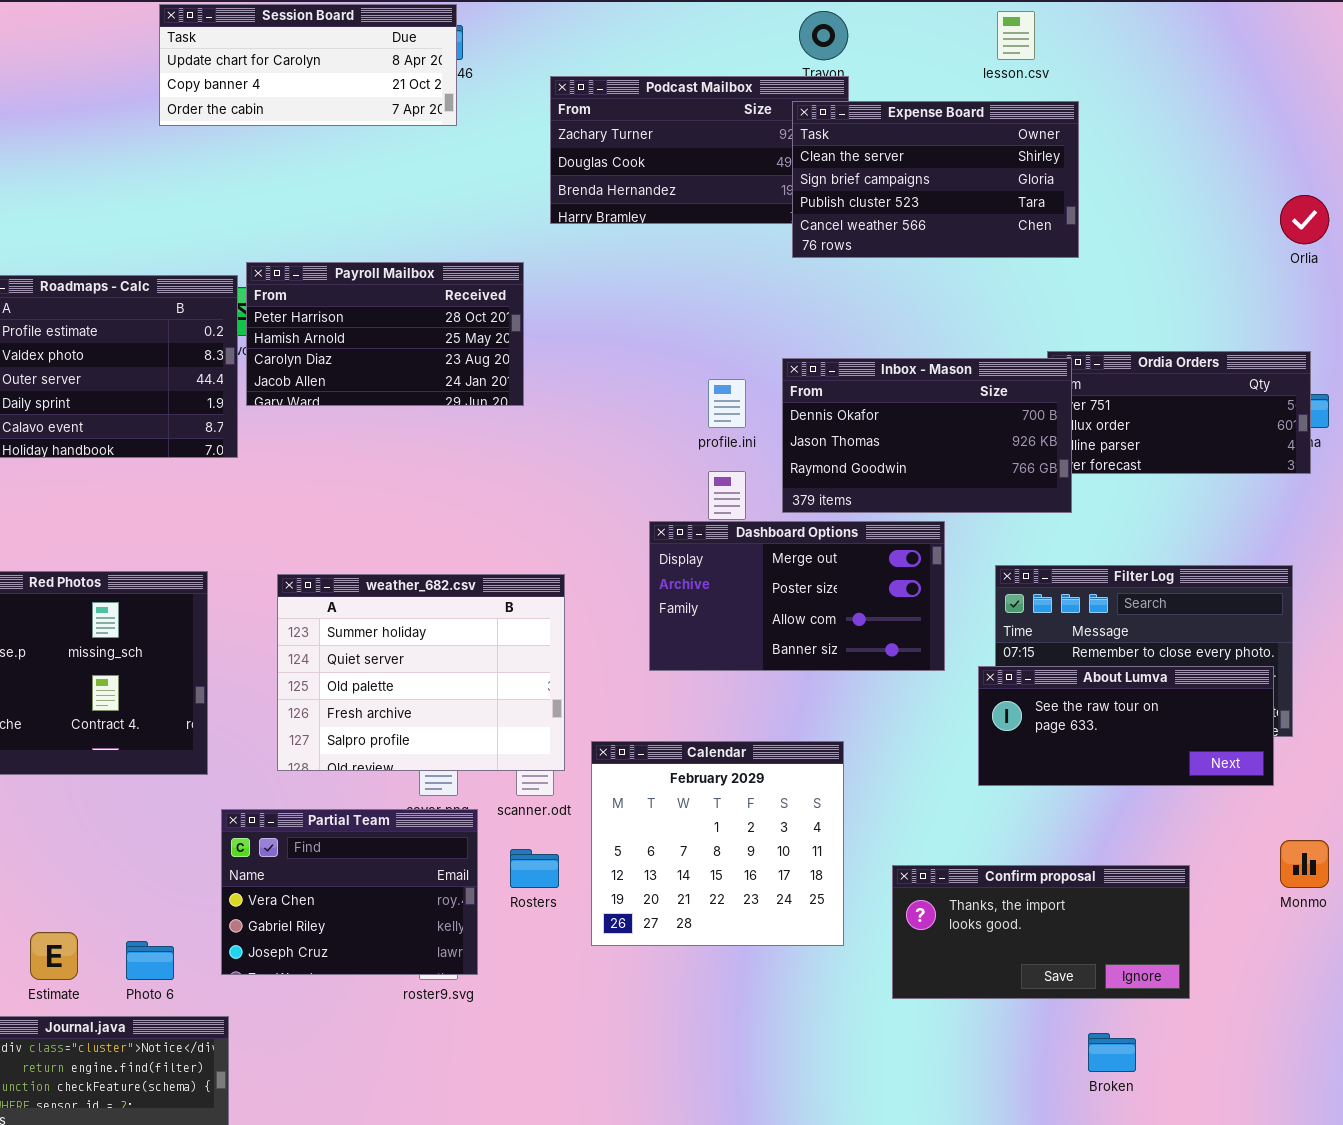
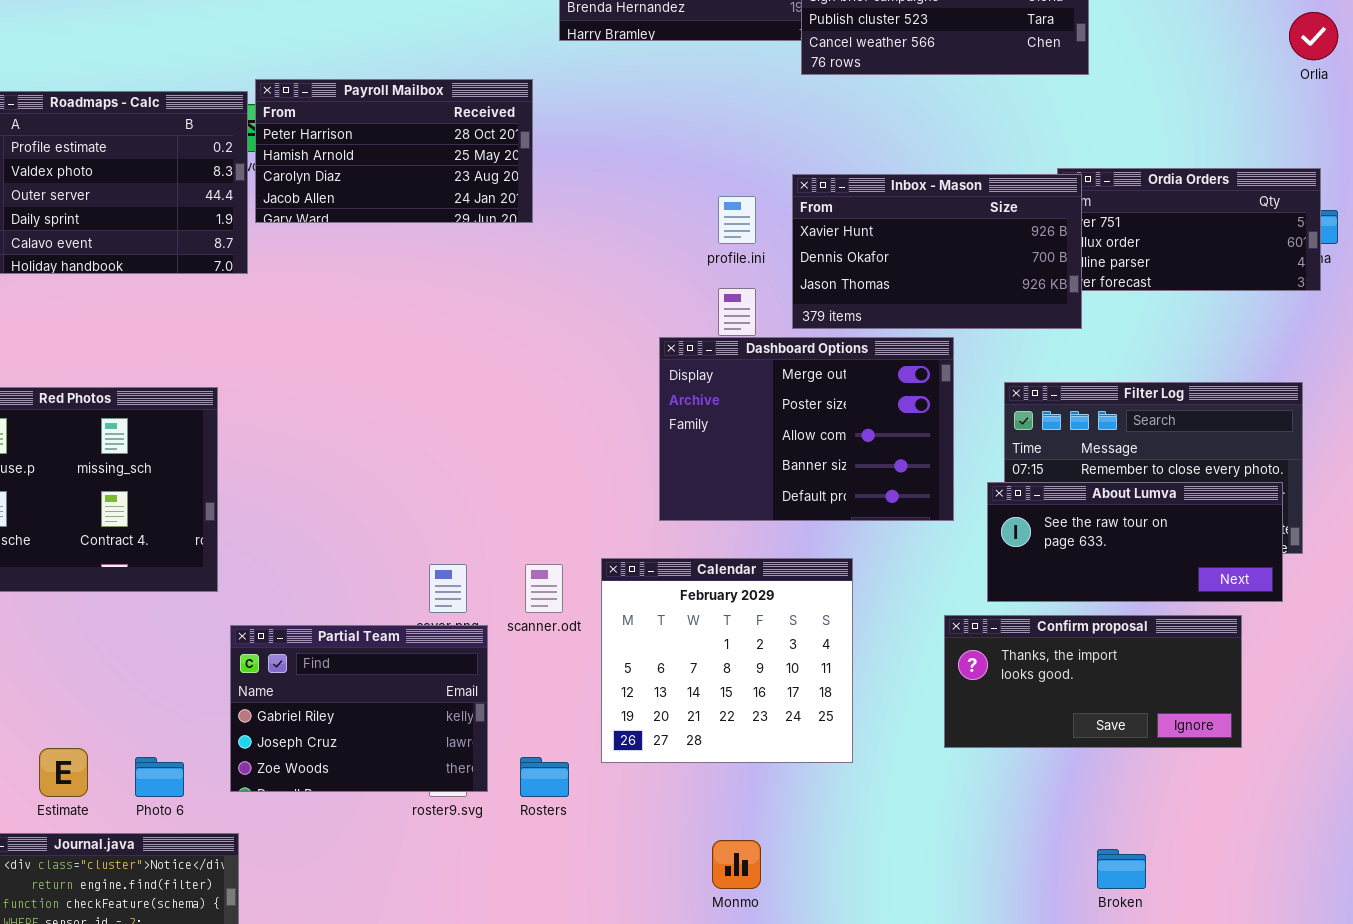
Inbox - Mason: [782,358,1072,513] -> [792,174,1082,329], scrolled up 1 row
Dashboard Options: [649,521,945,671] -> [659,337,954,521], resized
weather_682.csv: [277,574,565,771] -> none, closed
Partial Team: [221,809,478,975] -> [230,625,488,792], scrolled down 1 row
Monmo: [1280,840,1329,888] -> [712,840,761,889], moved
Rosters: [510,849,559,888] -> [520,757,569,797], moved
Confirm proposal: [892,865,1190,999] -> [944,615,1242,748], moved

